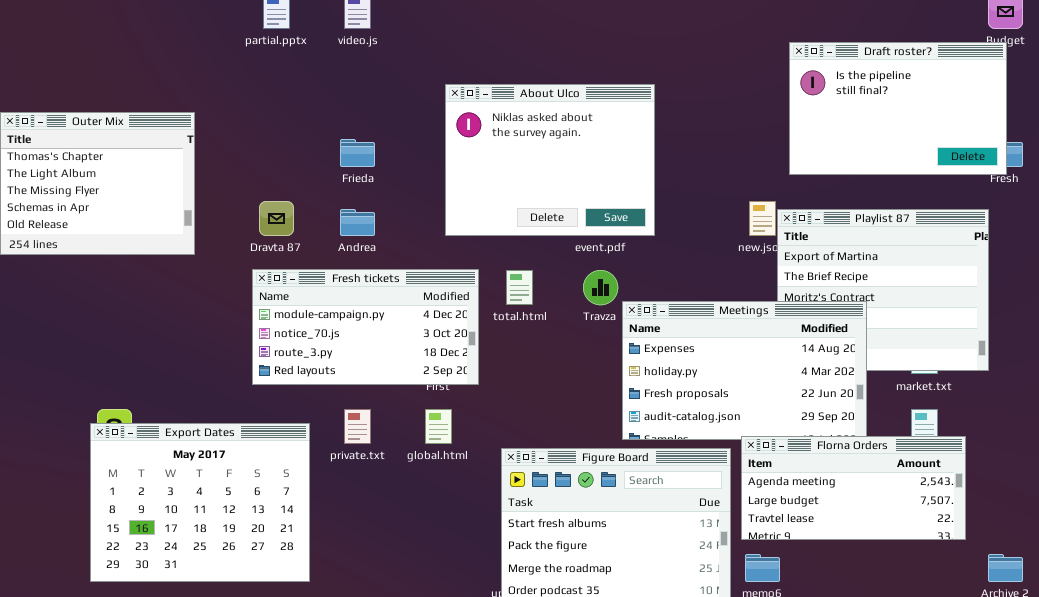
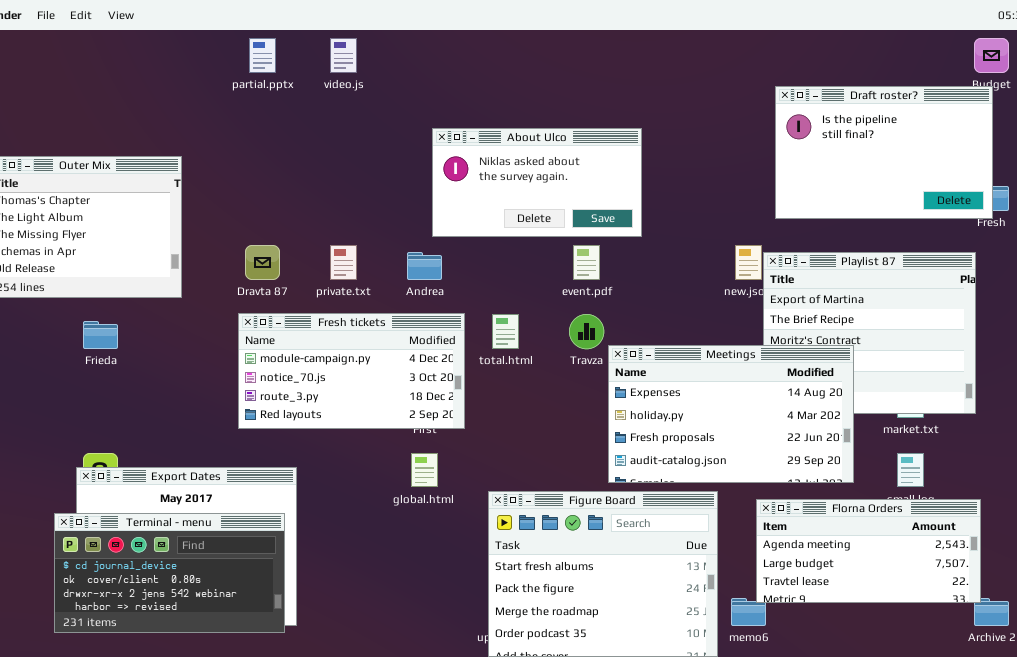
About Ulco: [445,84,655,236] -> [432,128,642,237], resized
Frieda: [340,139,375,167] -> [83,321,118,349], moved
Andrea: [340,209,375,236] -> [407,252,442,280], moved
private.txt: [344,409,371,444] -> [330,245,357,280], moved
Florna Orders: [741,436,966,540] -> [756,499,981,603], moved
Terminal - menu: none -> [54,513,285,633], opened

